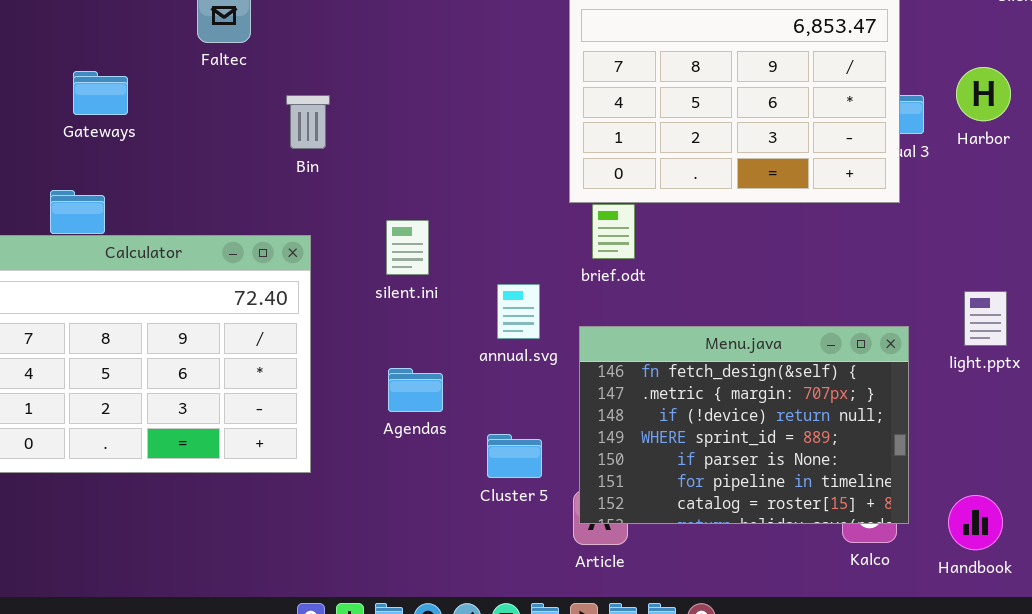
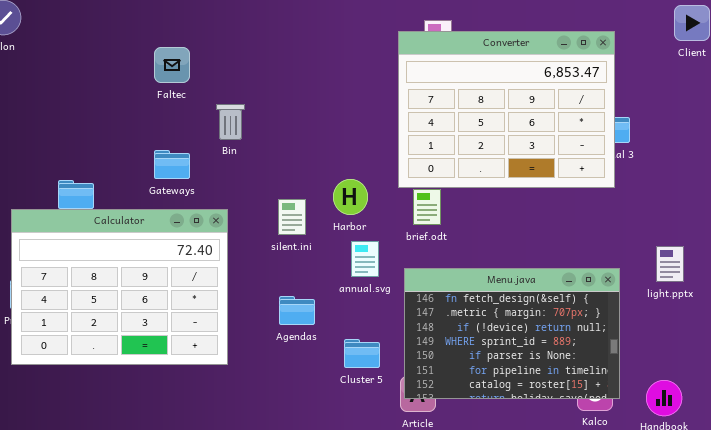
Harbor: [956,67,1011,121] -> [333,179,368,215], moved
Gateways: [73,71,128,115] -> [154,150,190,179], moved
Bin: [286,95,330,149] -> [216,104,245,140], moved

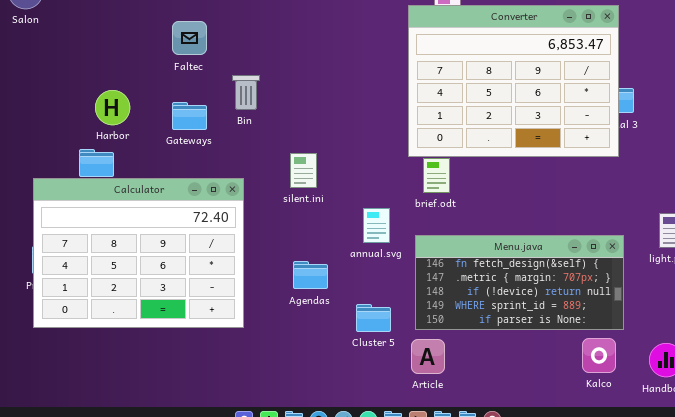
Gateways: [154,150,190,179] -> [172,102,207,130], moved
Harbor: [333,179,368,215] -> [95,90,130,125], moved
silent.ini: [278,199,306,235] -> [290,153,317,188], moved
Menu.java: [404,268,620,399] -> [415,235,624,330], resized

